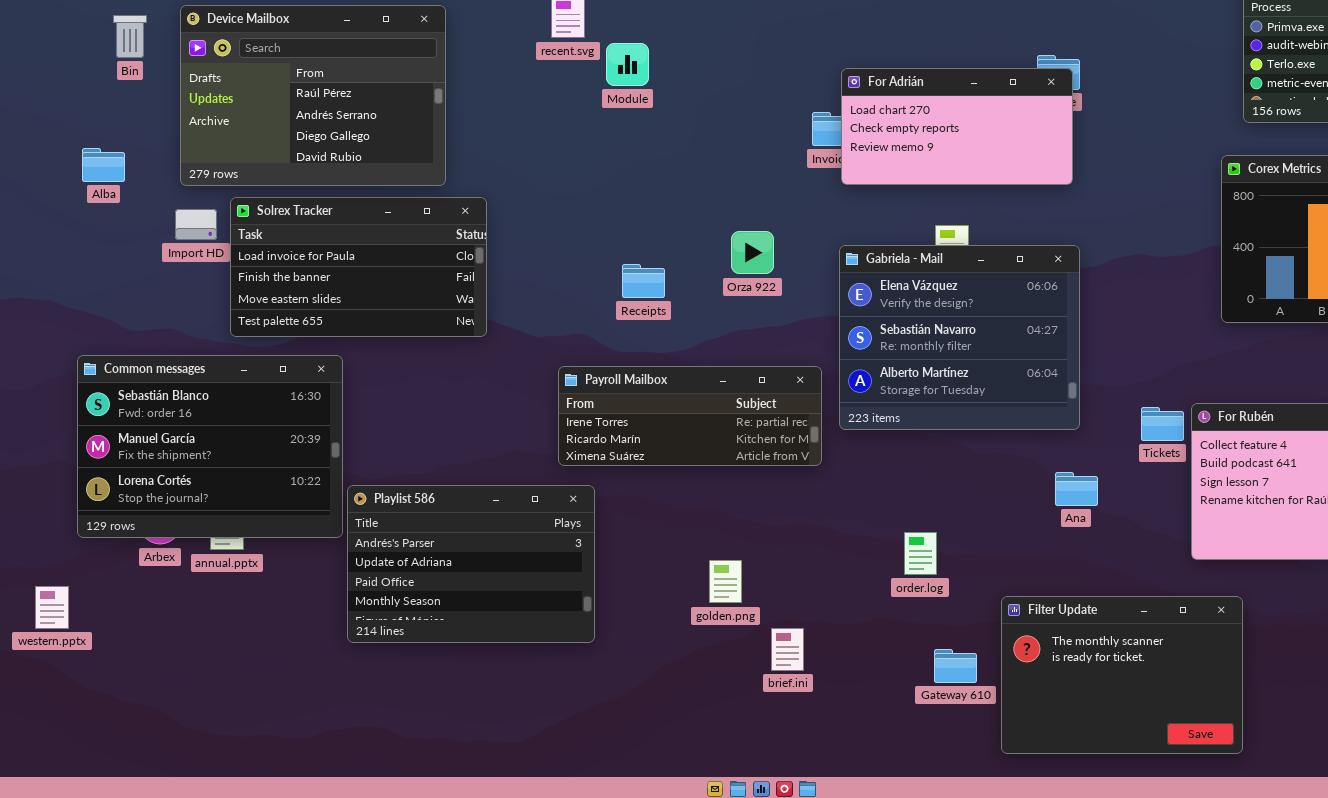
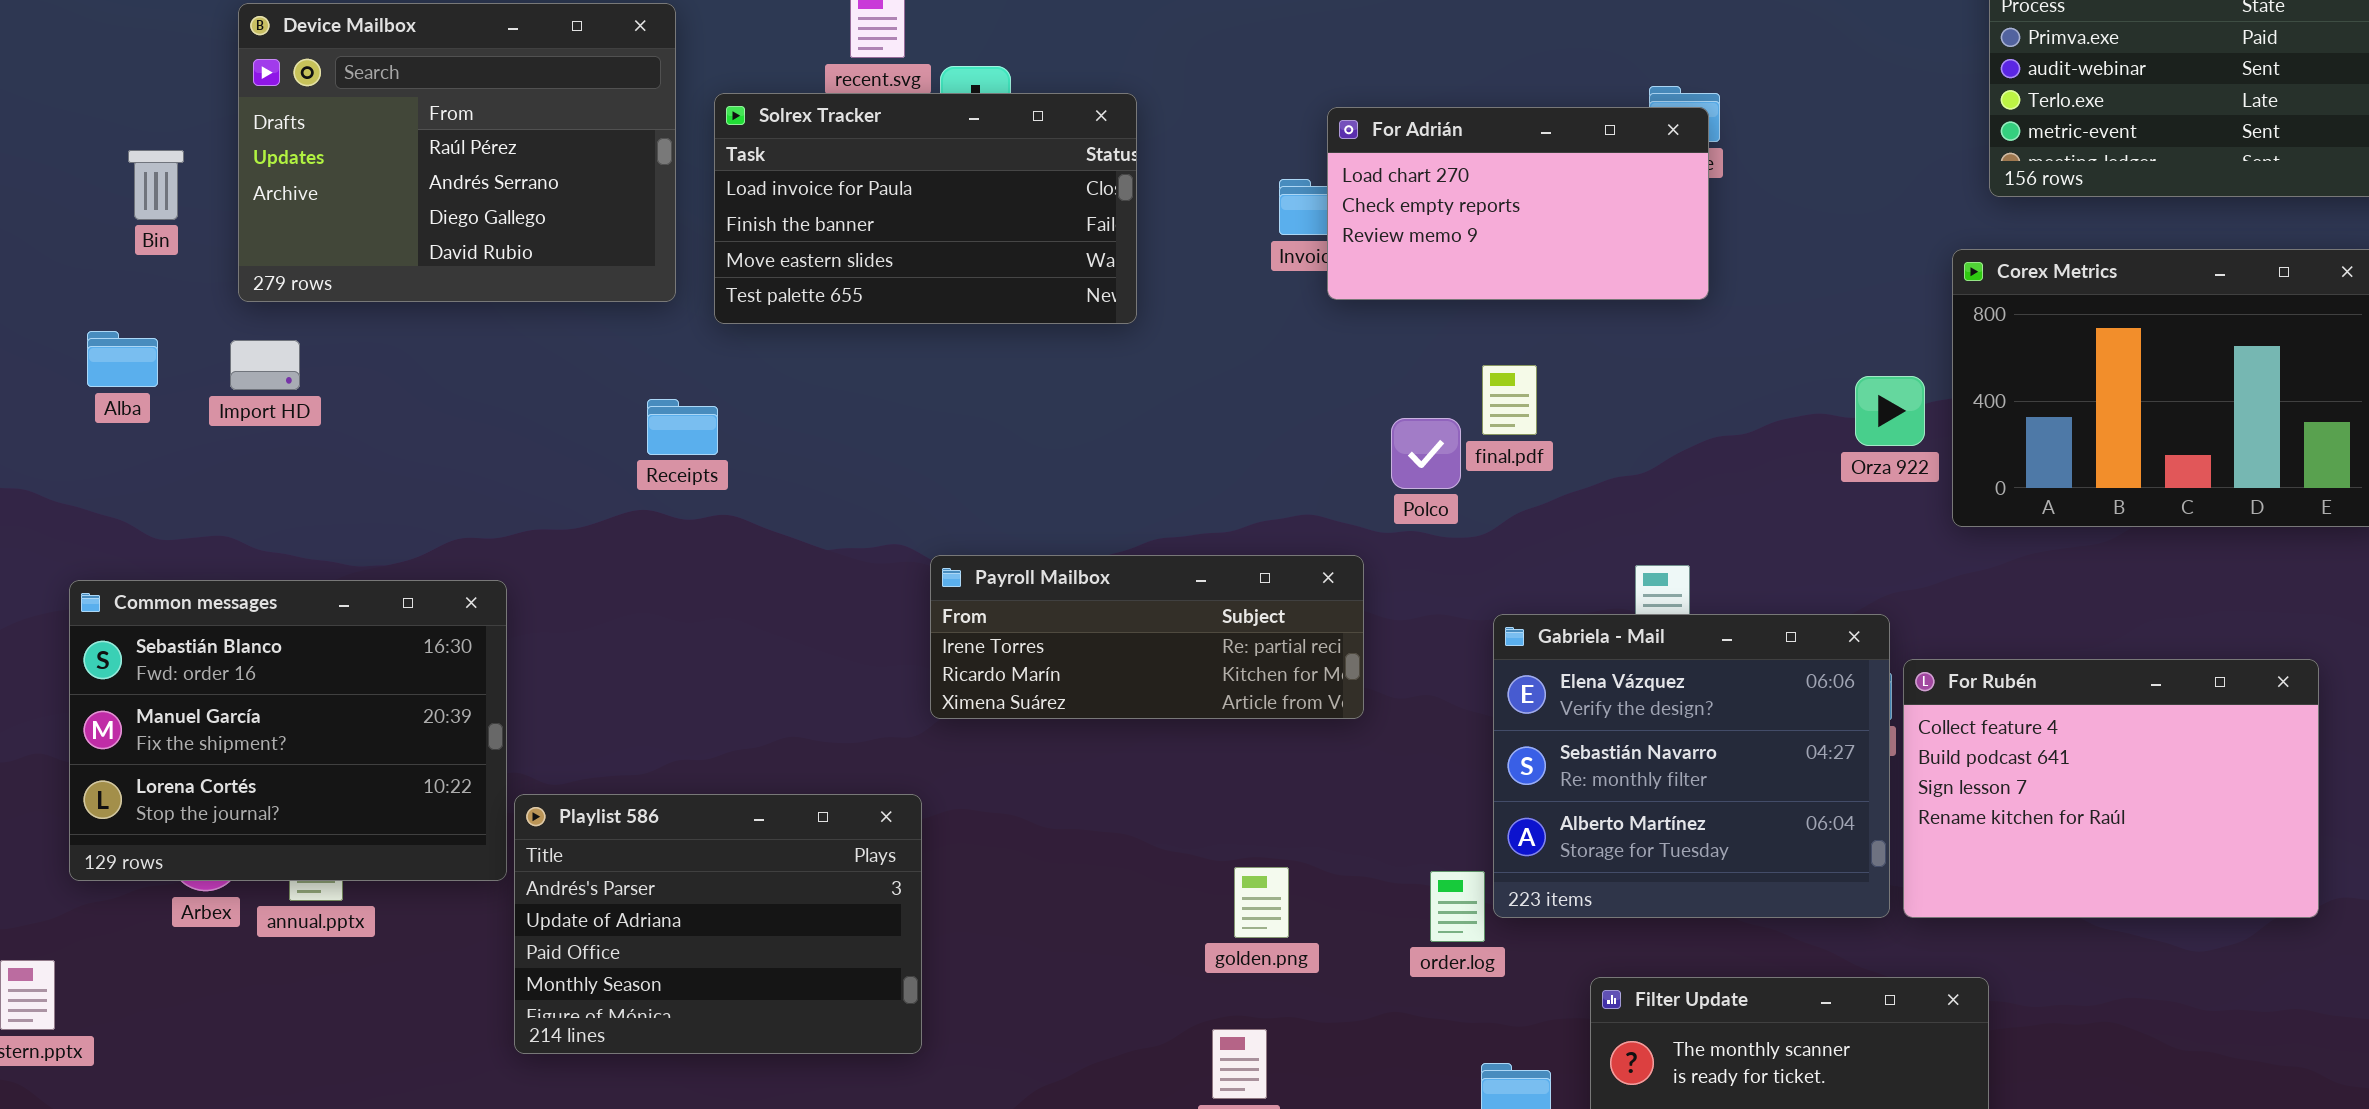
Bin: [113,15,147,58] -> [128,150,184,220], moved
Alba: [82,148,125,182] -> [87,331,158,387], moved
Solrex Tracker: [230,197,487,337] -> [714,93,1137,324], moved
Orza 922: [731,231,774,274] -> [1855,376,1925,446], moved
Gabriela - Mail: [839,245,1080,430] -> [1493,614,1890,918], moved
Receipts: [622,264,665,298] -> [647,399,718,455], moved
Payroll Mailbox: [558,366,822,466] -> [930,555,1364,719], moved
golden.png: [709,560,742,603] -> [1234,867,1289,938], moved

